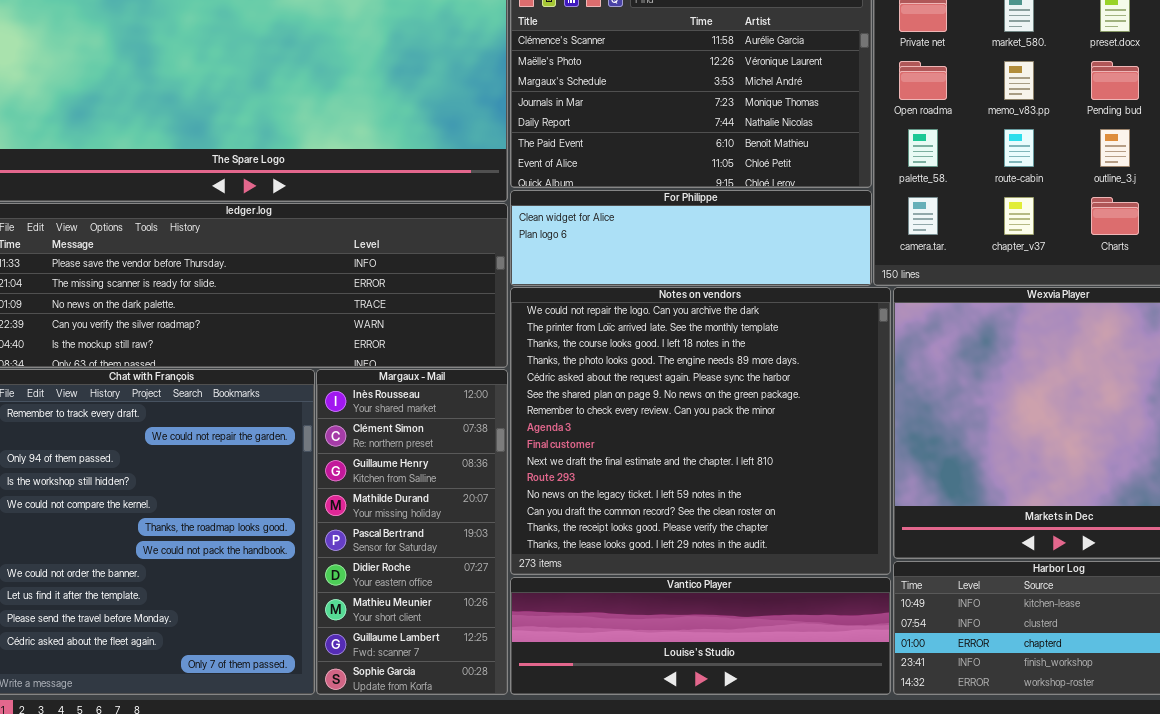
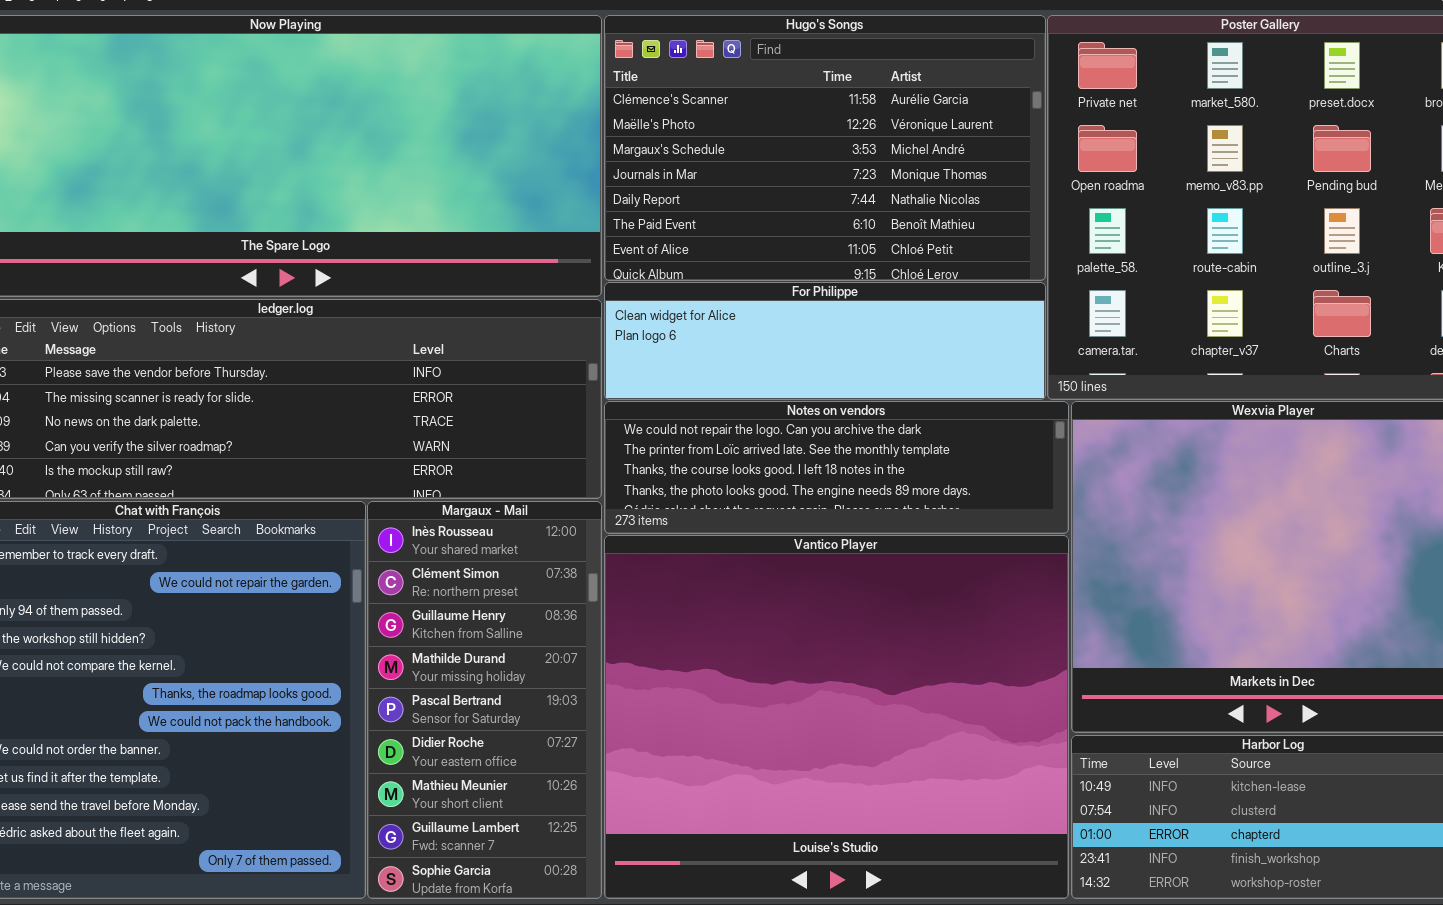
Notes on vendors: [510,287,891,575] -> [604,401,1069,534], resized
Vantico Player: [510,577,891,695] -> [604,535,1069,899], resized

